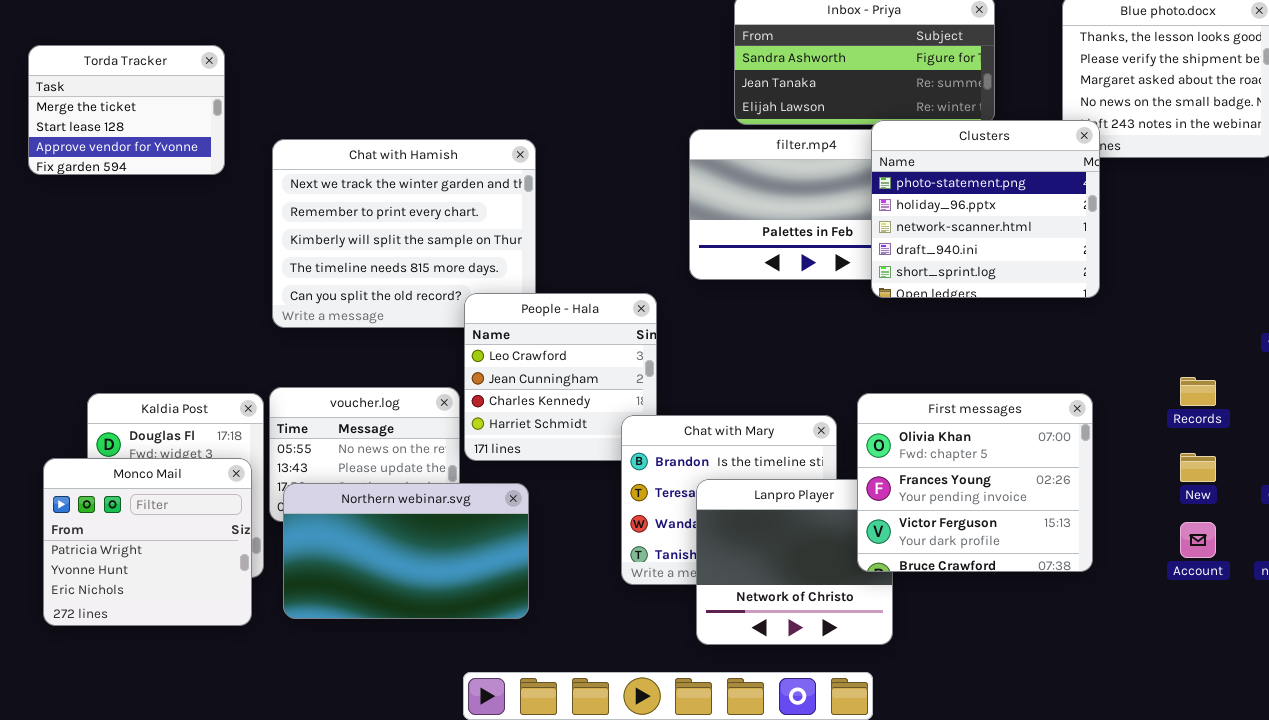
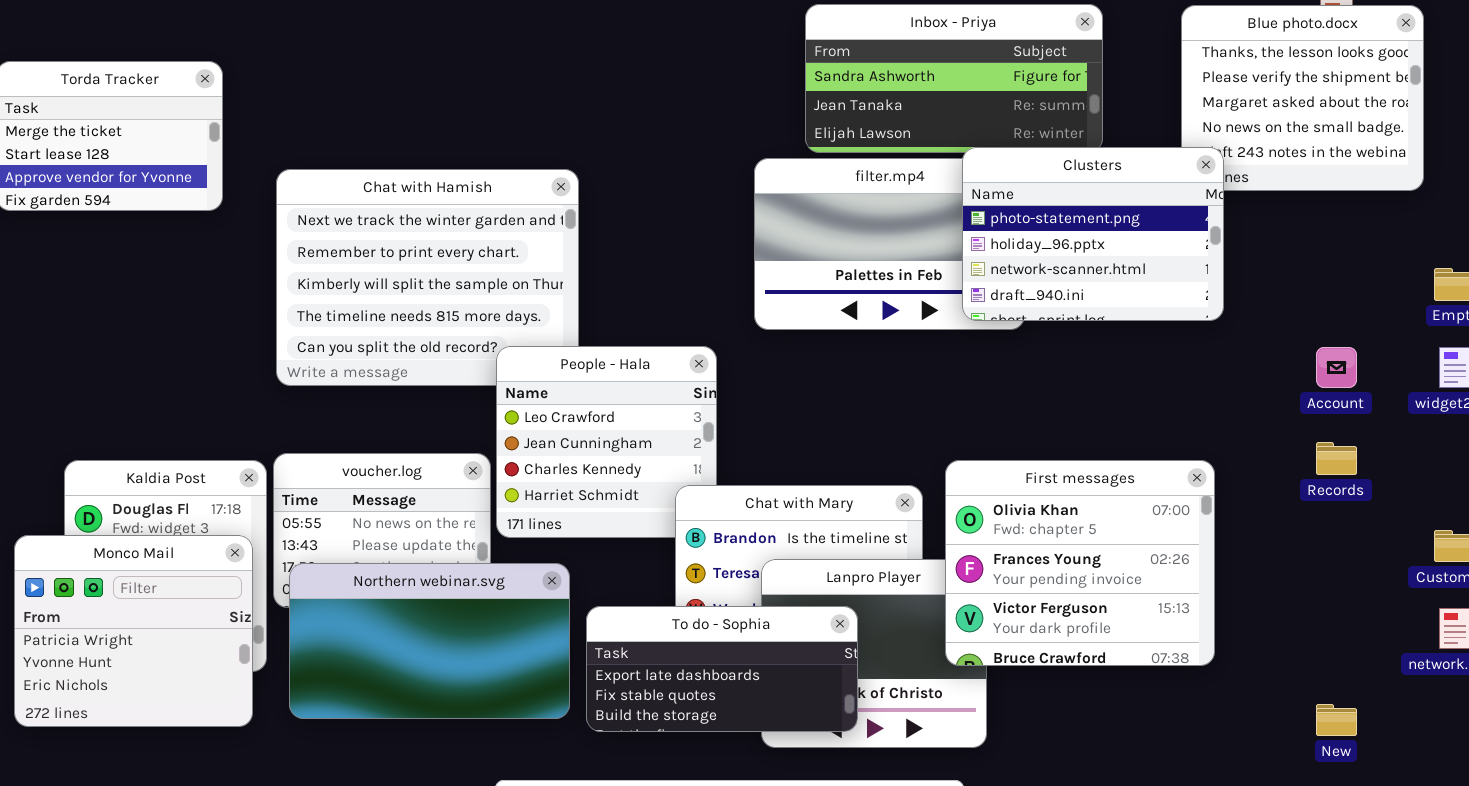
Clusters: [871,120,1100,298] -> [962,147,1224,321], resized
New: [1180,453,1216,482] -> [1316,704,1357,736], moved
To do - Sophia: none -> [586,606,858,732], opened
Account: [1180,522,1216,558] -> [1316,347,1357,388], moved

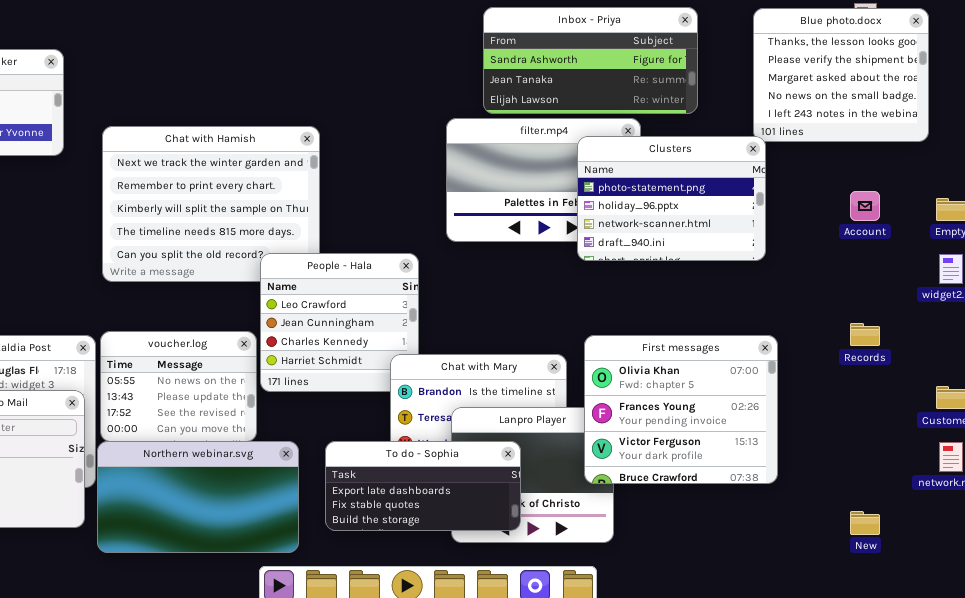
Clusters: [962,147,1224,321] -> [577,136,766,261], moved
Account: [1316,347,1357,388] -> [850,191,880,221], moved
Northern webinar.svg: [289,563,570,719] -> [97,441,299,553], moved

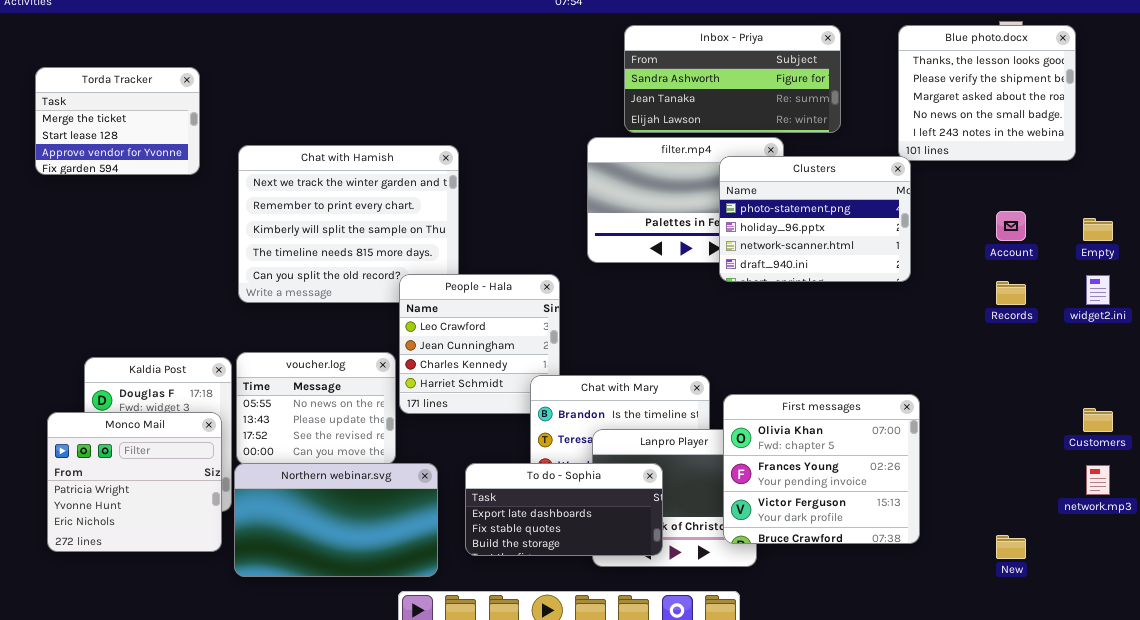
Records: [850,323,880,346] -> [996,281,1026,305], moved
First messages: [584,335,778,484] -> [723,394,920,544], moved

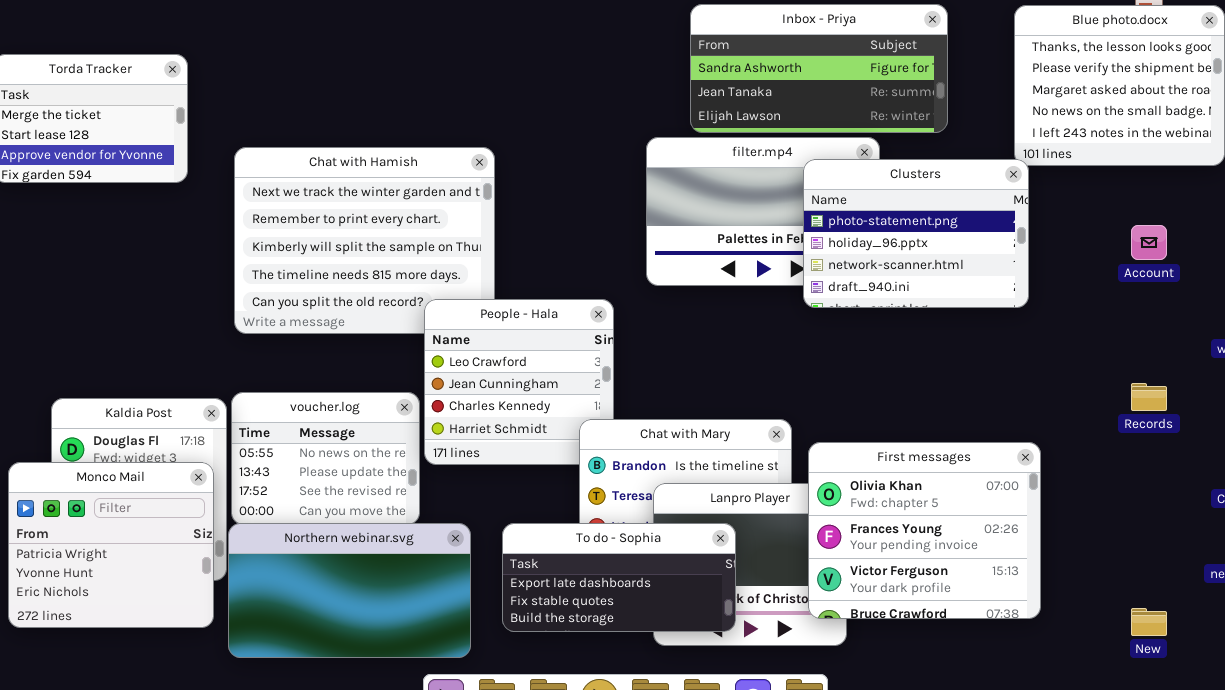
Records: [996,281,1026,305] -> [1131,383,1167,411], moved

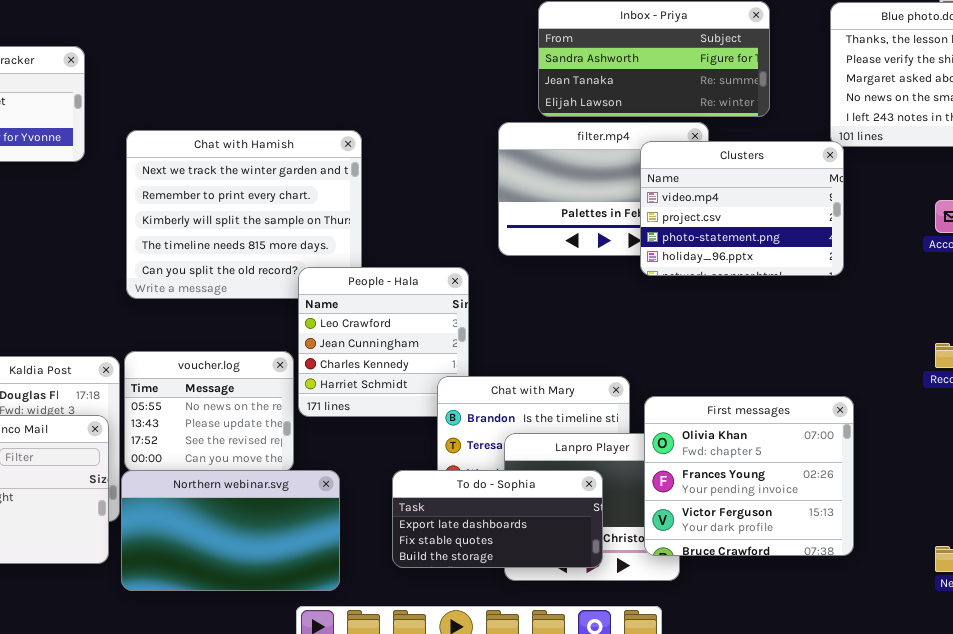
Clusters: [803,159,1029,308] -> [640,141,844,276], scrolled up 2 rows
To do - Sophia: [502,523,736,632] -> [392,470,603,568], moved

